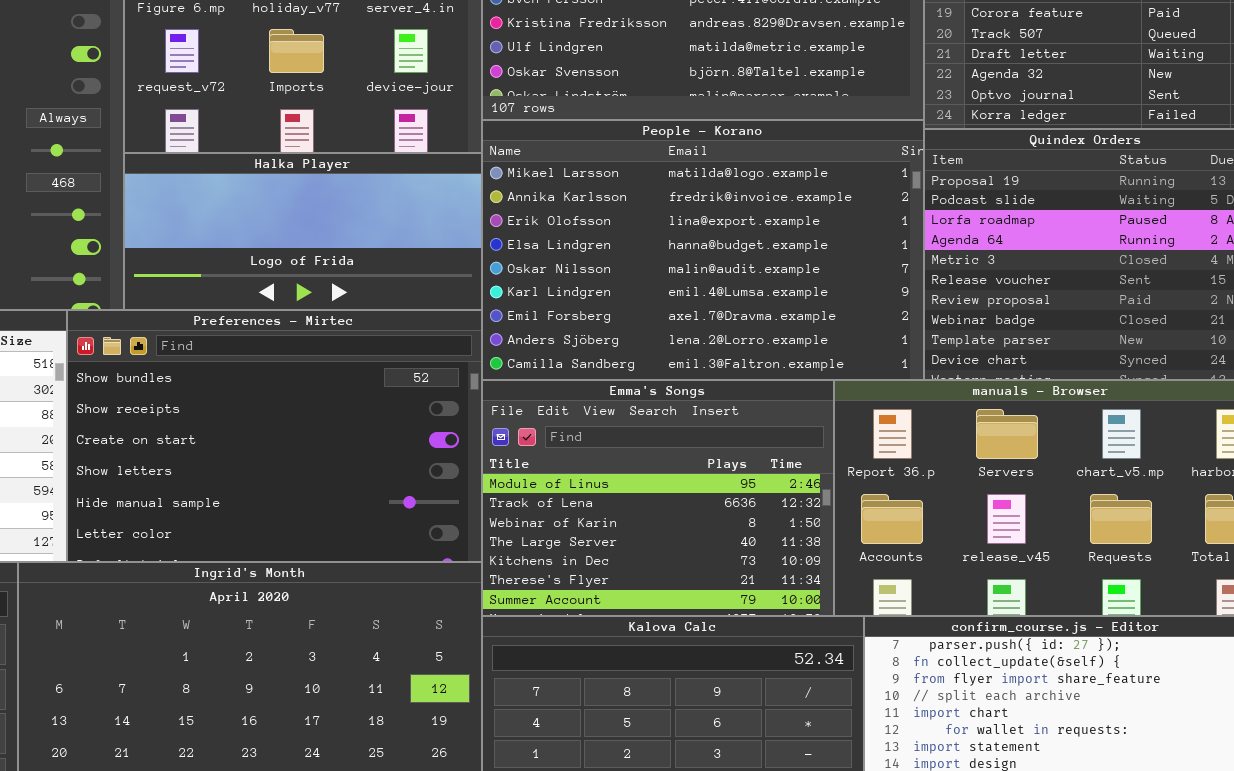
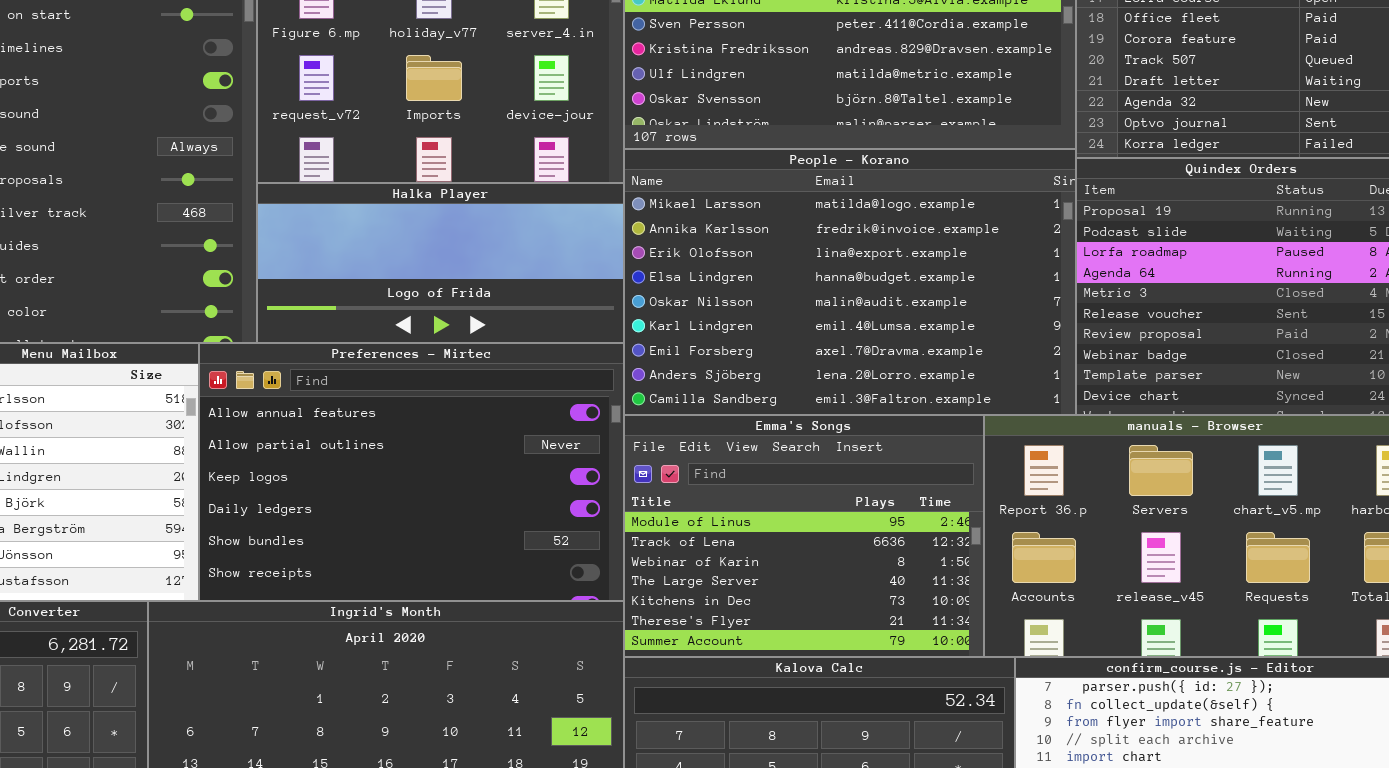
Preferences - Mirtec: [67,310,482,562] -> [199,343,624,601], scrolled up 4 rows

